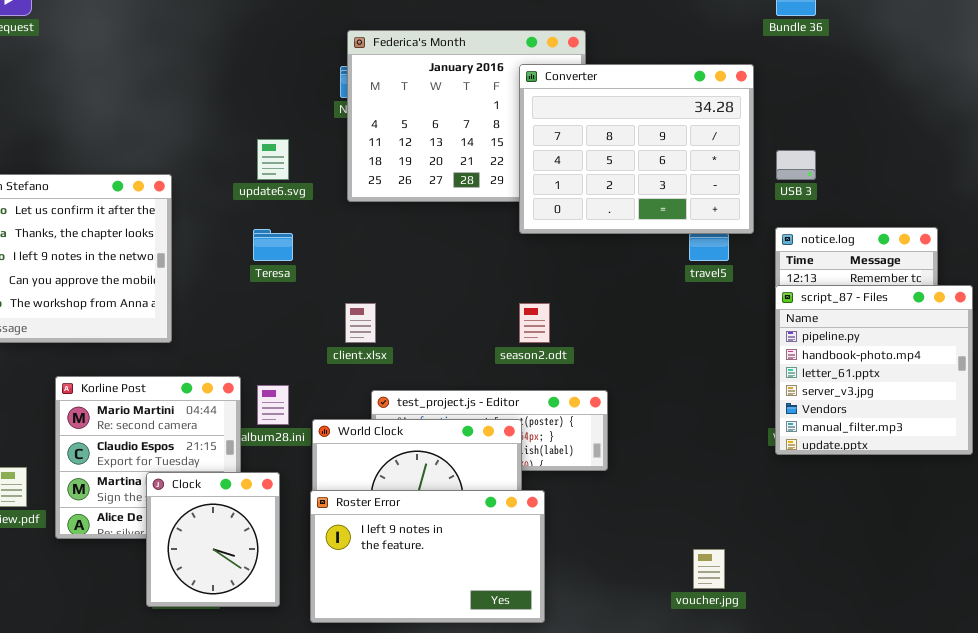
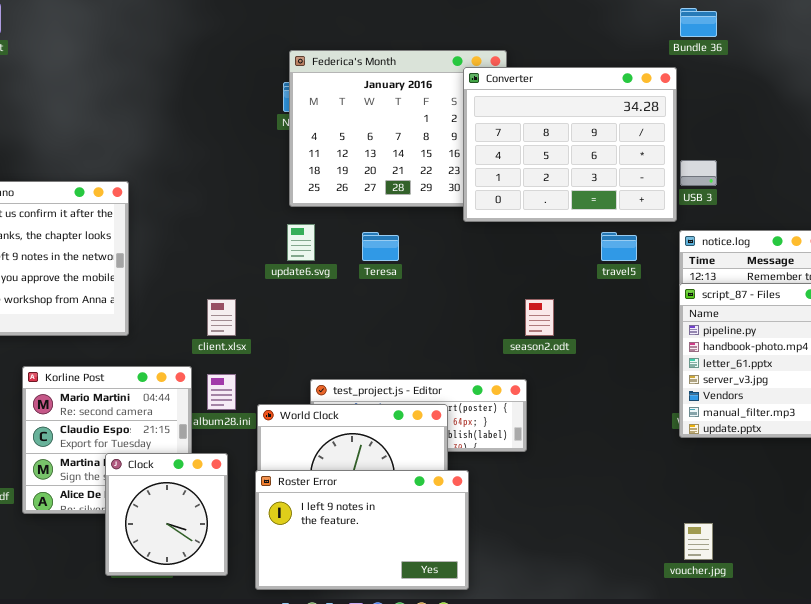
Converter: [519,64,754,234] -> [463,67,677,222], moved
update6.svg: [257,139,289,180] -> [287,224,315,261], moved
Teresa: [253,229,293,261] -> [362,232,399,261], moved
client.xlsx: [345,303,376,343] -> [207,299,236,336], moved
season2.odt: [519,303,550,343] -> [525,299,554,336], moved
voucher.jpg: [693,549,725,589] -> [684,523,713,560], moved

